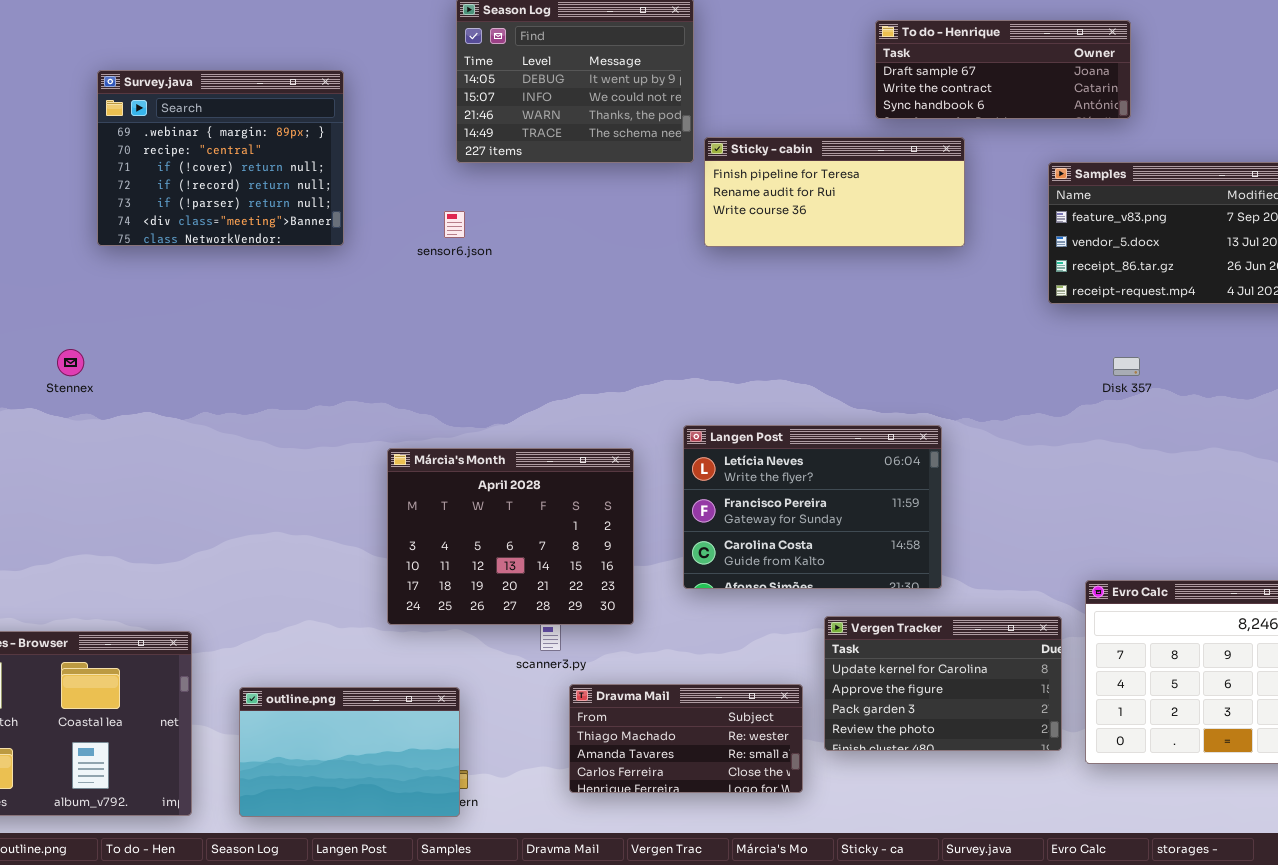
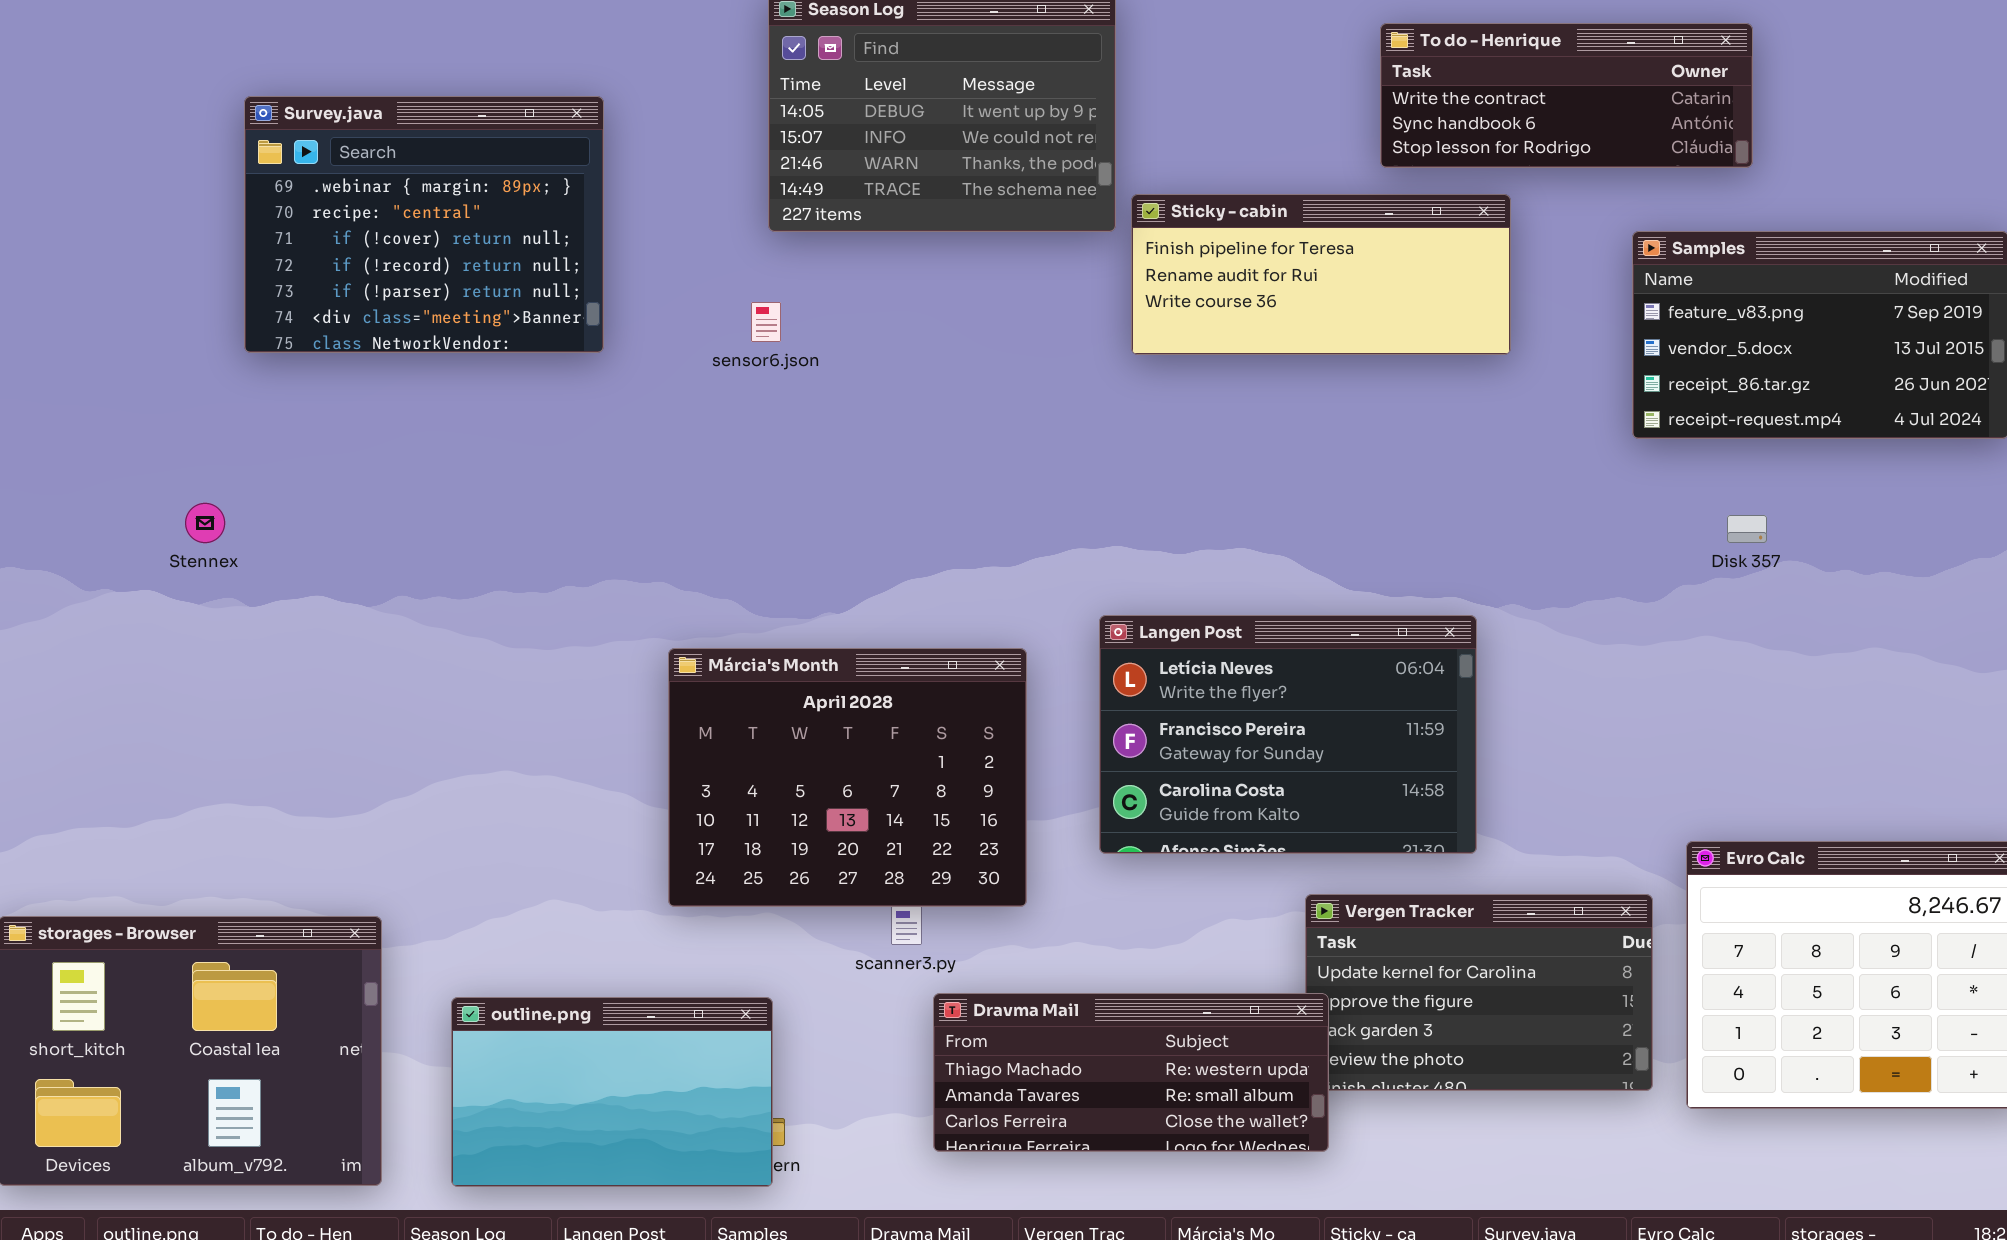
To do - Henrique: [875,20,1131,119] -> [1380,23,1753,168], scrolled down 1 row
Dravma Mail: [569,684,803,793] -> [933,993,1329,1152], resized

